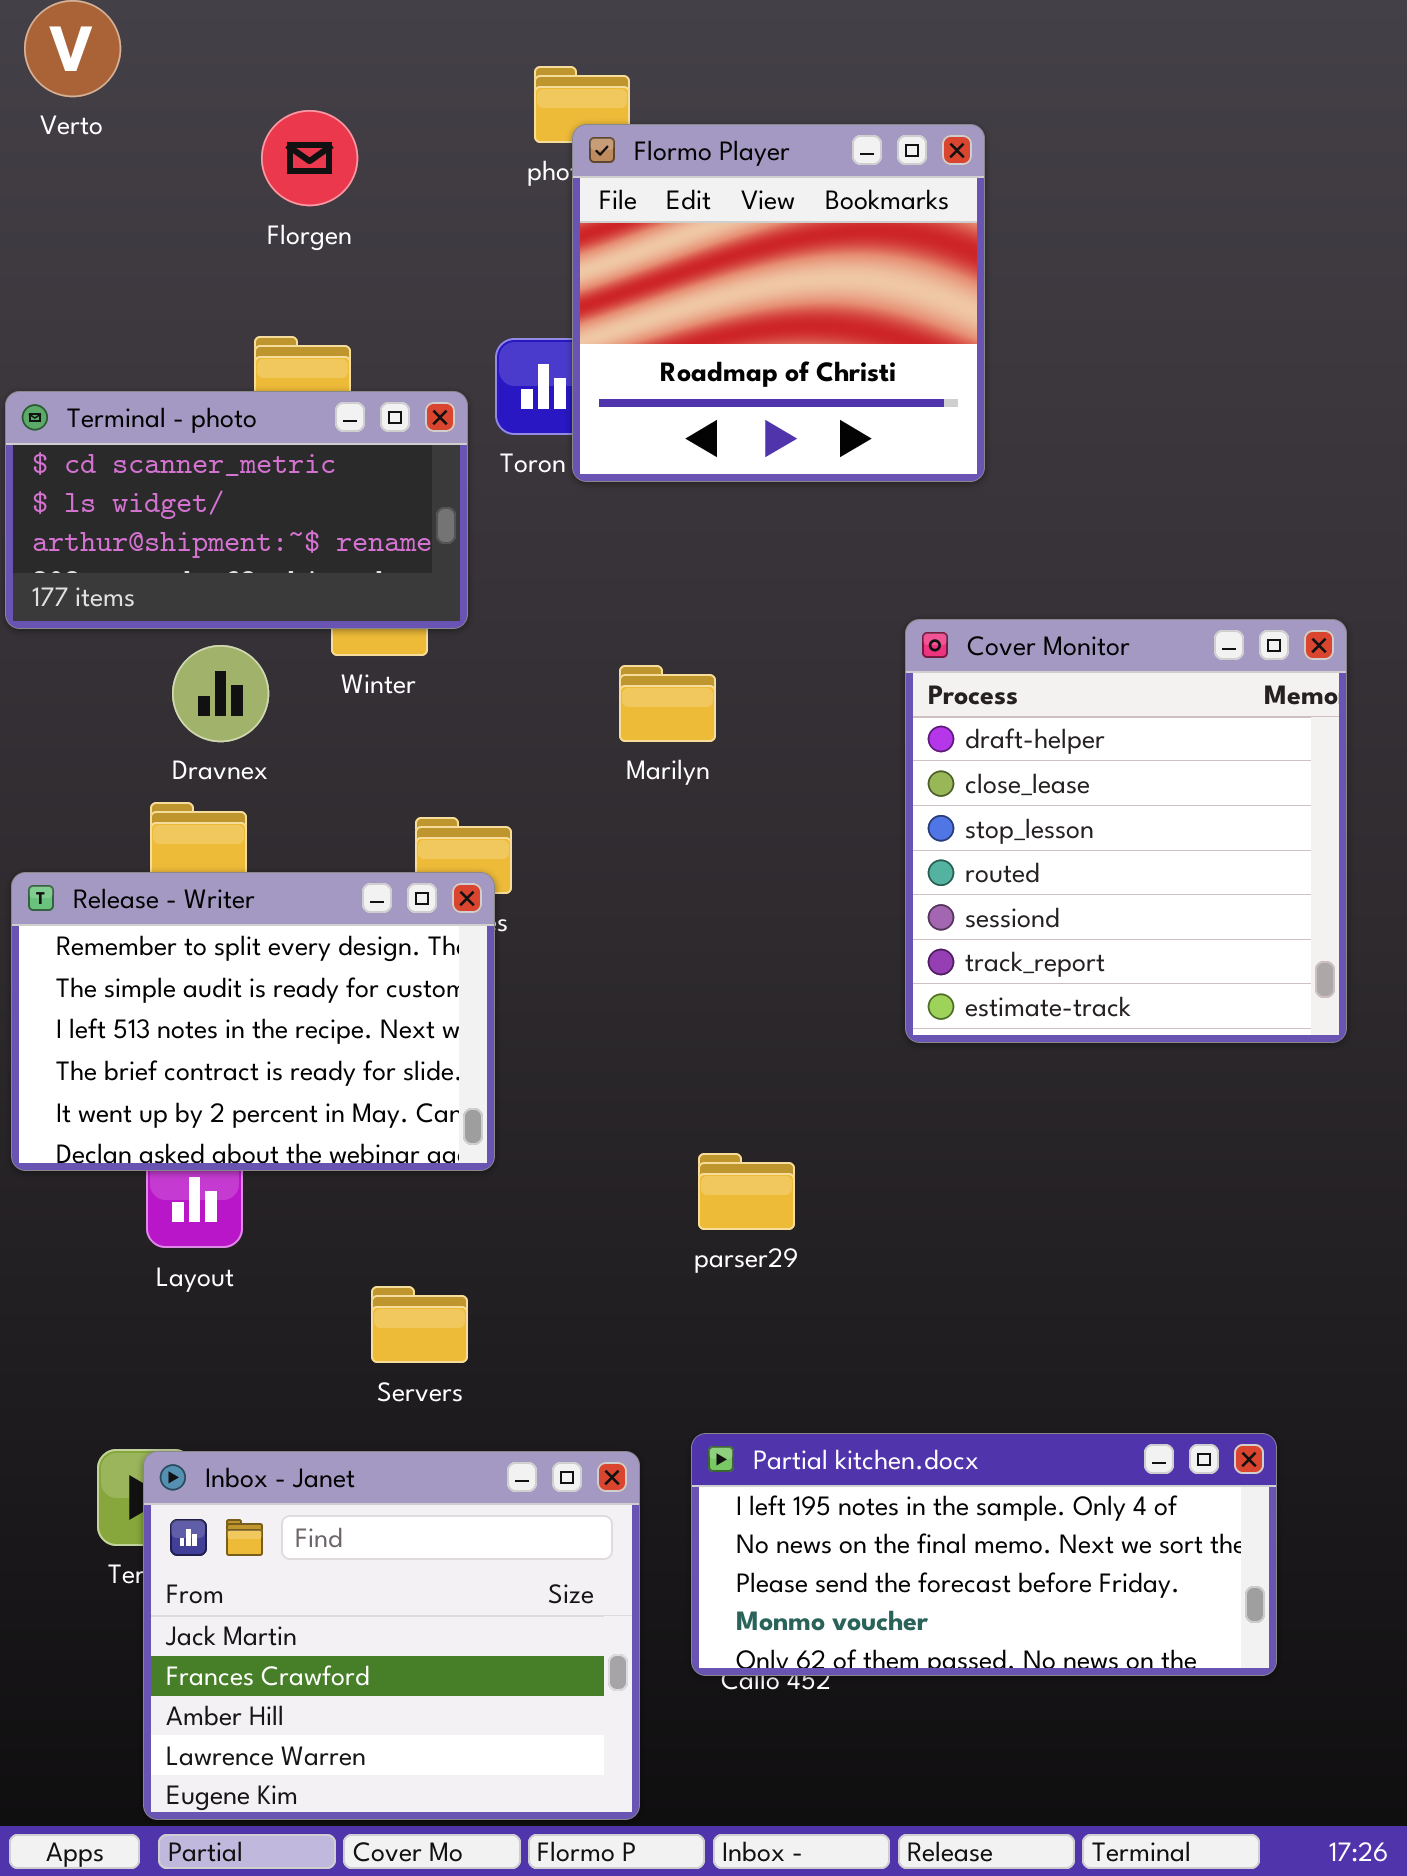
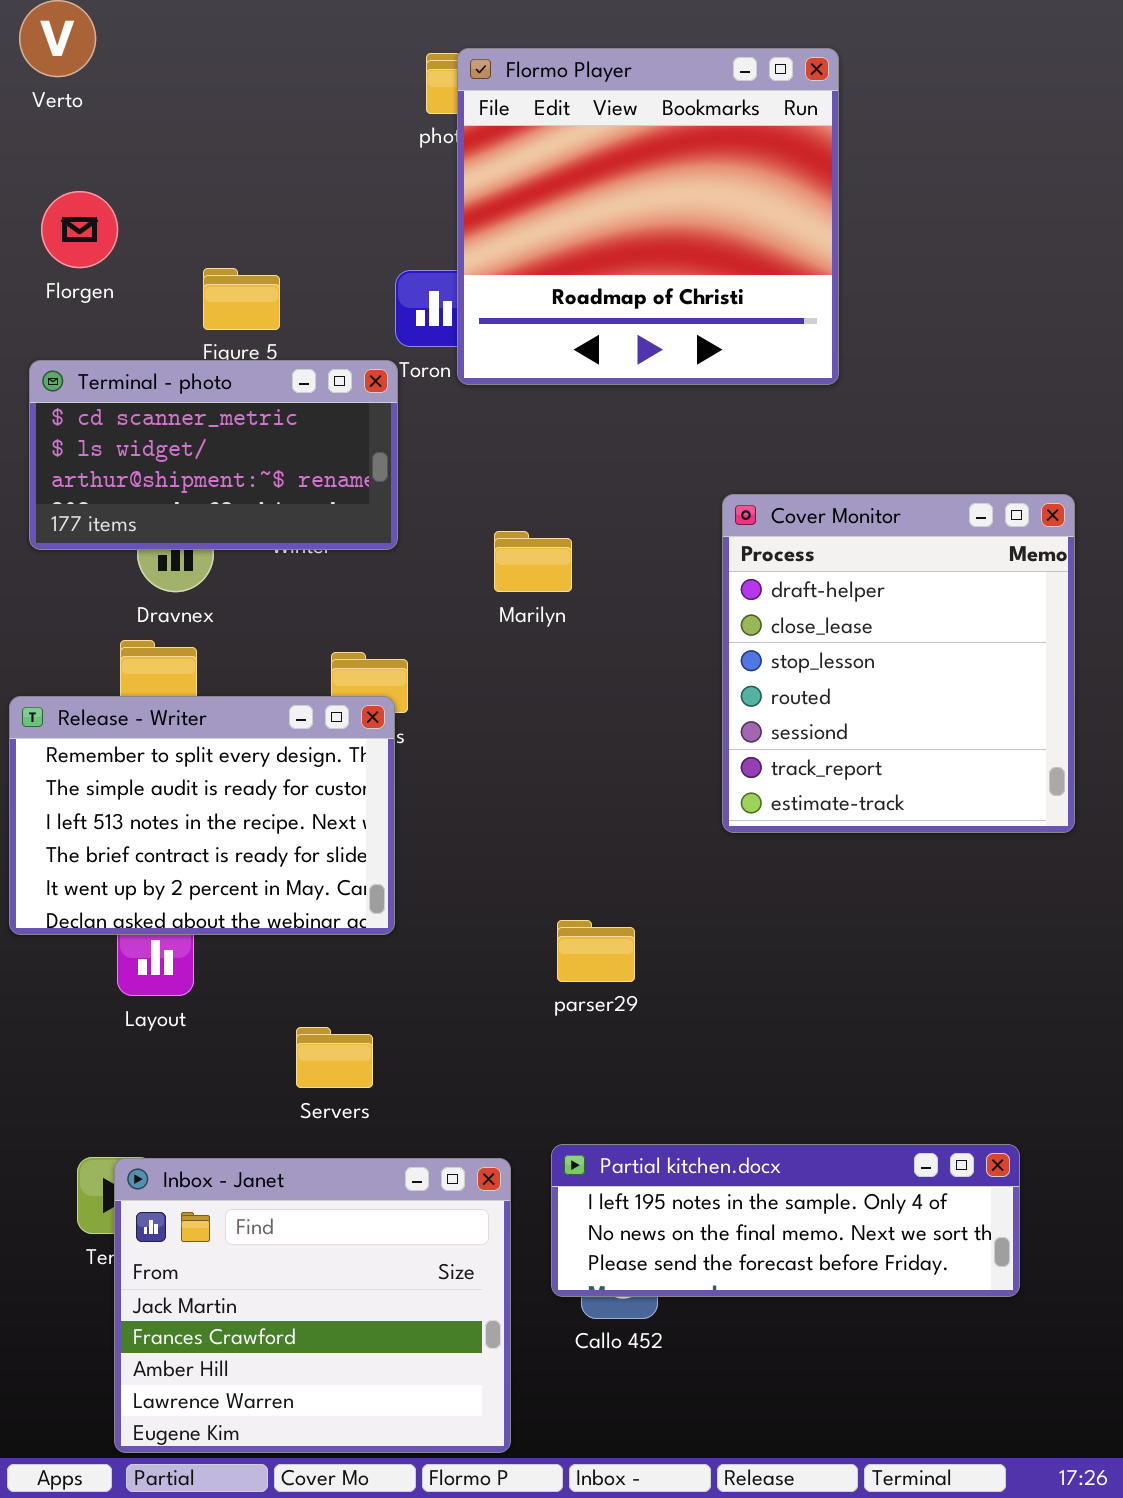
Florgen: [261,110,358,206] -> [41,191,118,268], moved
Flormo Player: [572,124,985,482] -> [457,48,839,385], resized
Terminal - photo: [5,391,468,629] -> [29,360,398,550], moved
Partial kitchen.docx: [691,1433,1277,1676] -> [551,1144,1020,1297], resized

